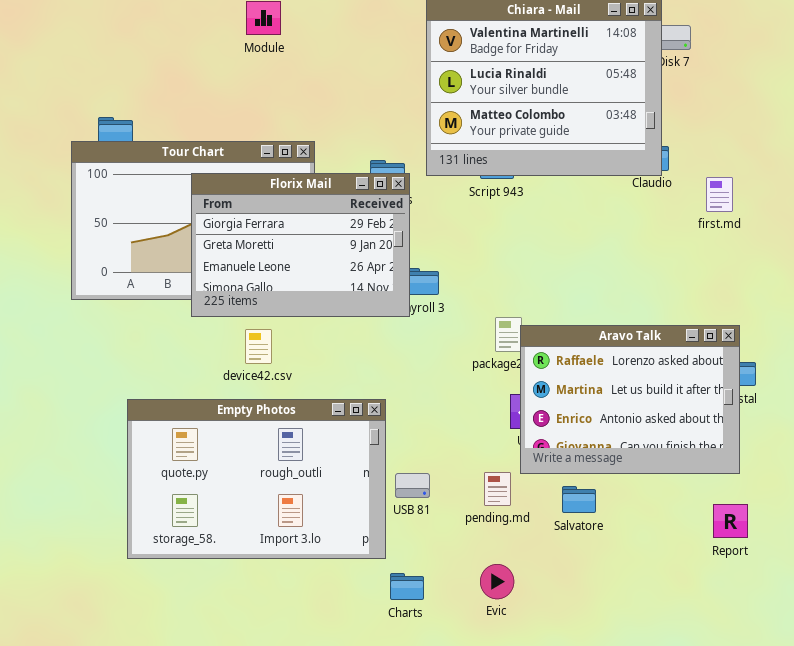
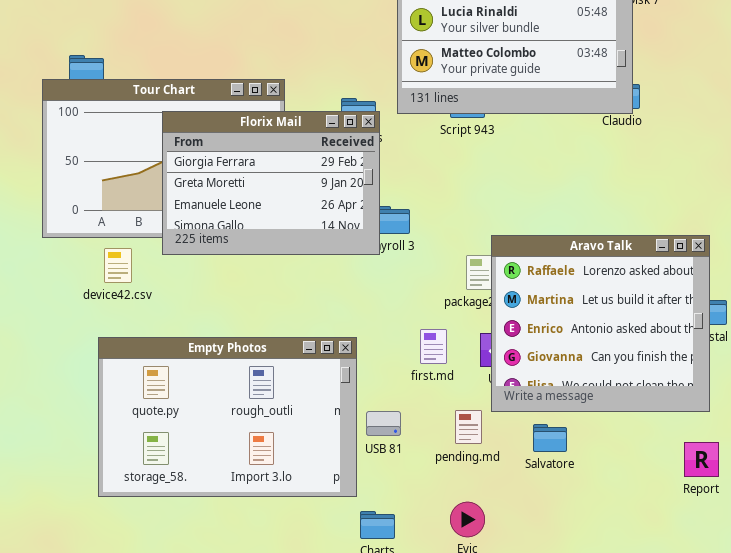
first.md: [706,177,733,212] -> [420,329,447,364], moved
Aravo Talk: [520,325,740,474] -> [491,235,710,412], resized
device42.csv: [245,329,272,364] -> [104,248,132,283], moved

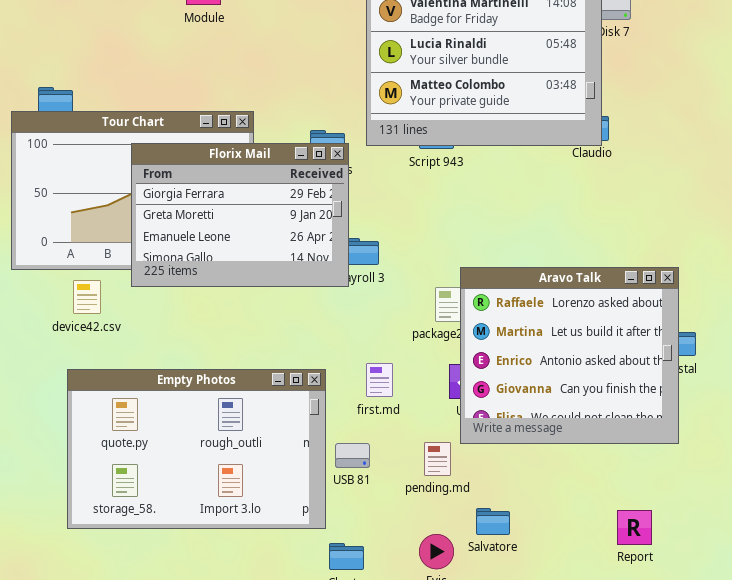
first.md: [420,329,447,364] -> [366,363,393,397], moved
Salvatore: [533,424,567,452] -> [476,508,510,535], moved
Report: [684,442,719,477] -> [617,510,652,545], moved

